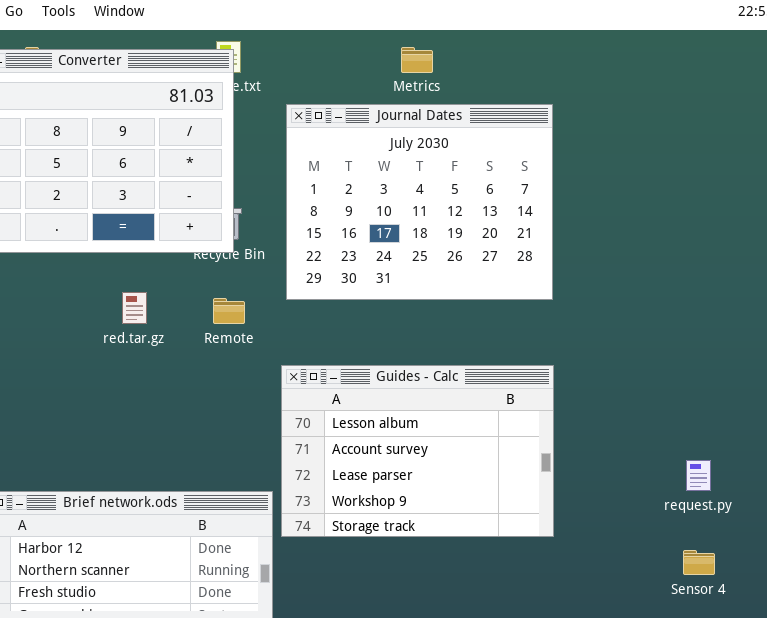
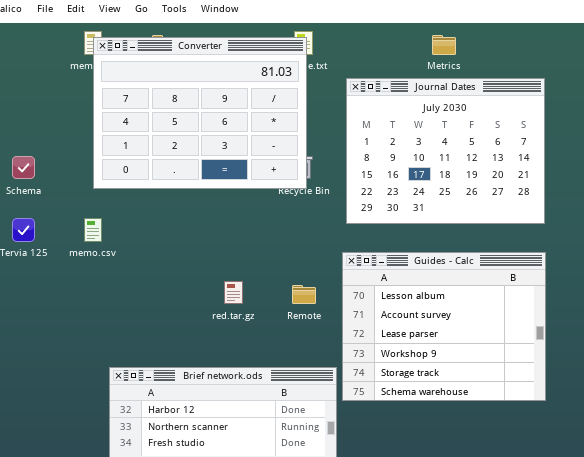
red.tar.gz: [122,292,147,324] -> [224,281,243,304], moved
Remote: [213,298,245,324] -> [292,285,316,304], moved
Guides - Calc: [281,365,554,537] -> [342,252,546,401], resized

